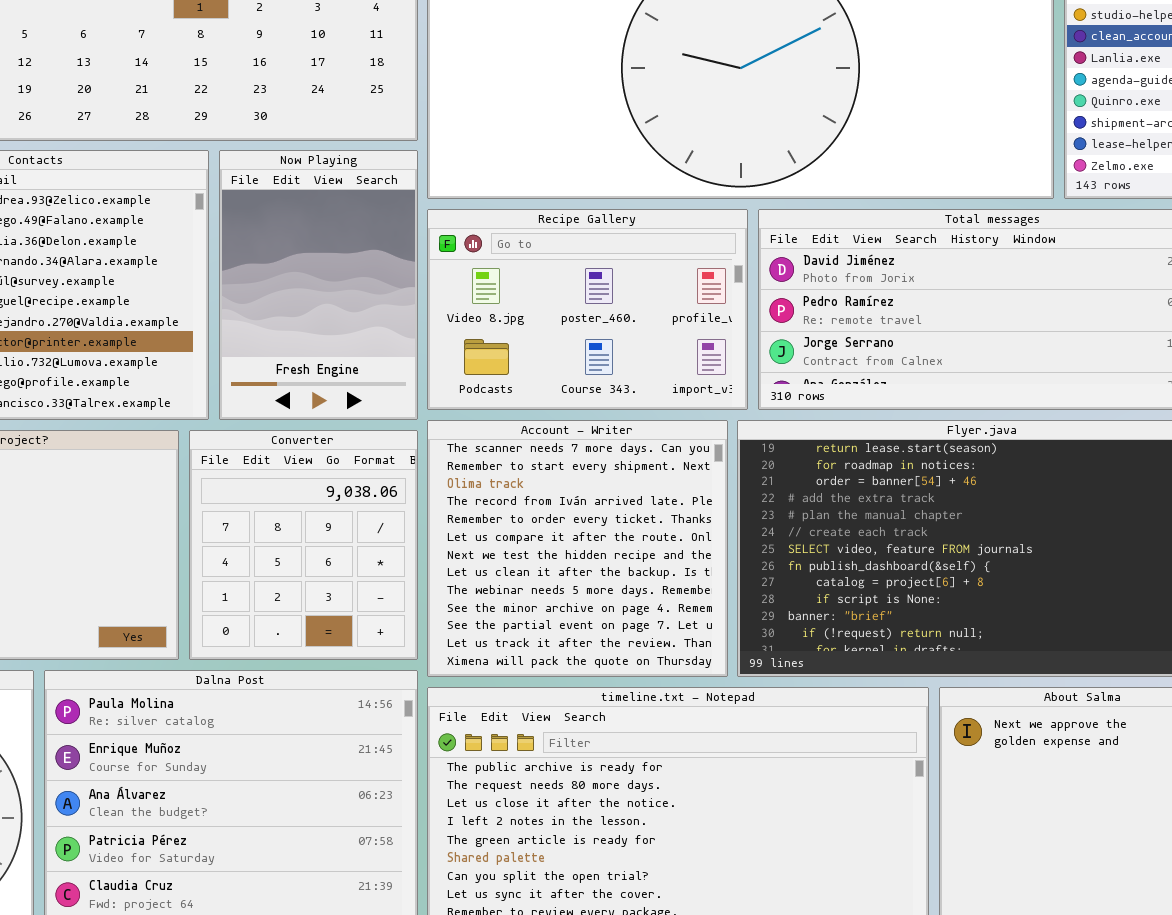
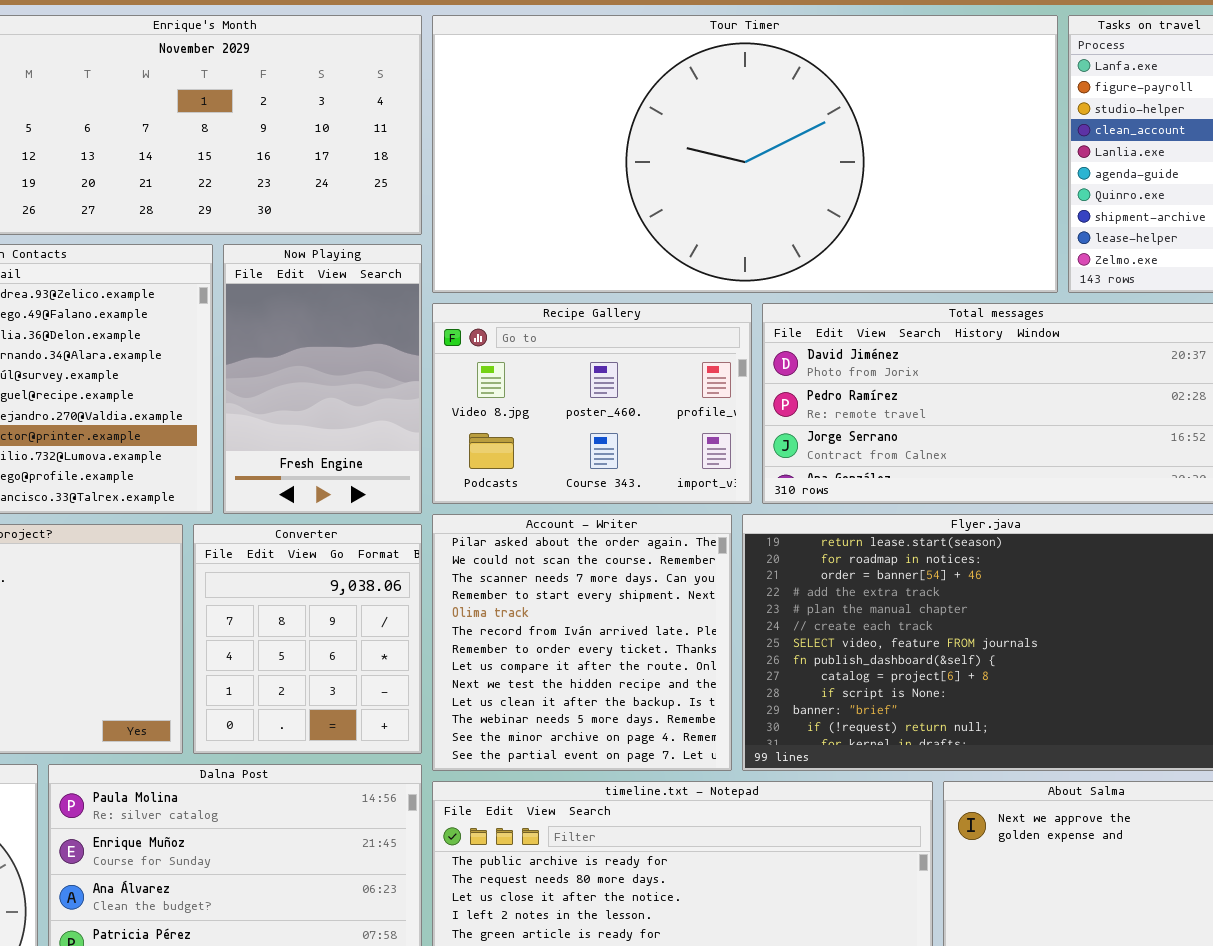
Account - Writer: [427,420,728,677] -> [432,514,732,771], scrolled up 2 rows

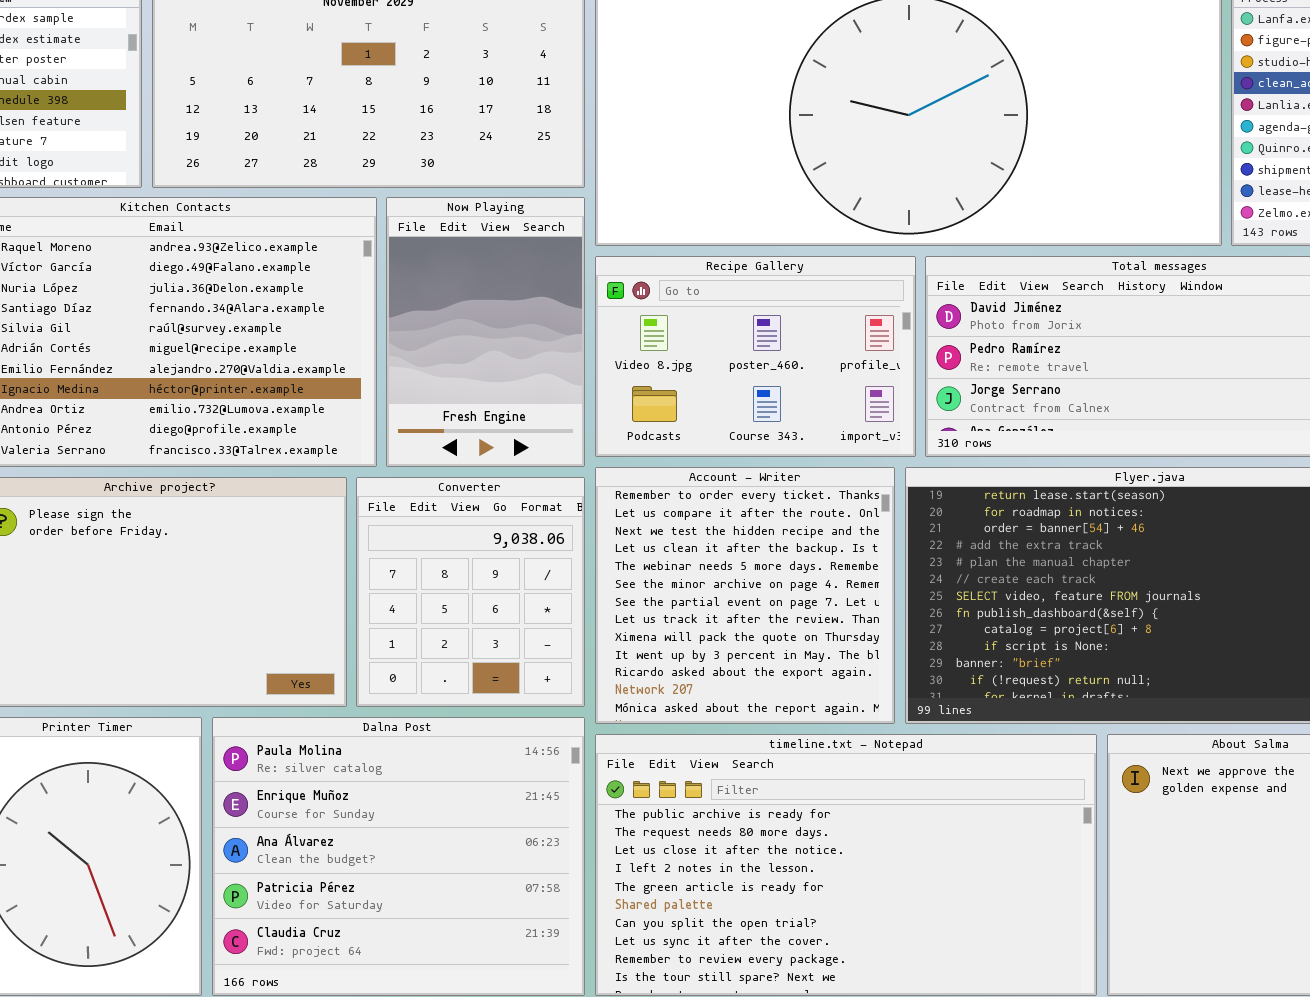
Account - Writer: [432,514,732,771] -> [595,467,895,724], scrolled down 6 rows

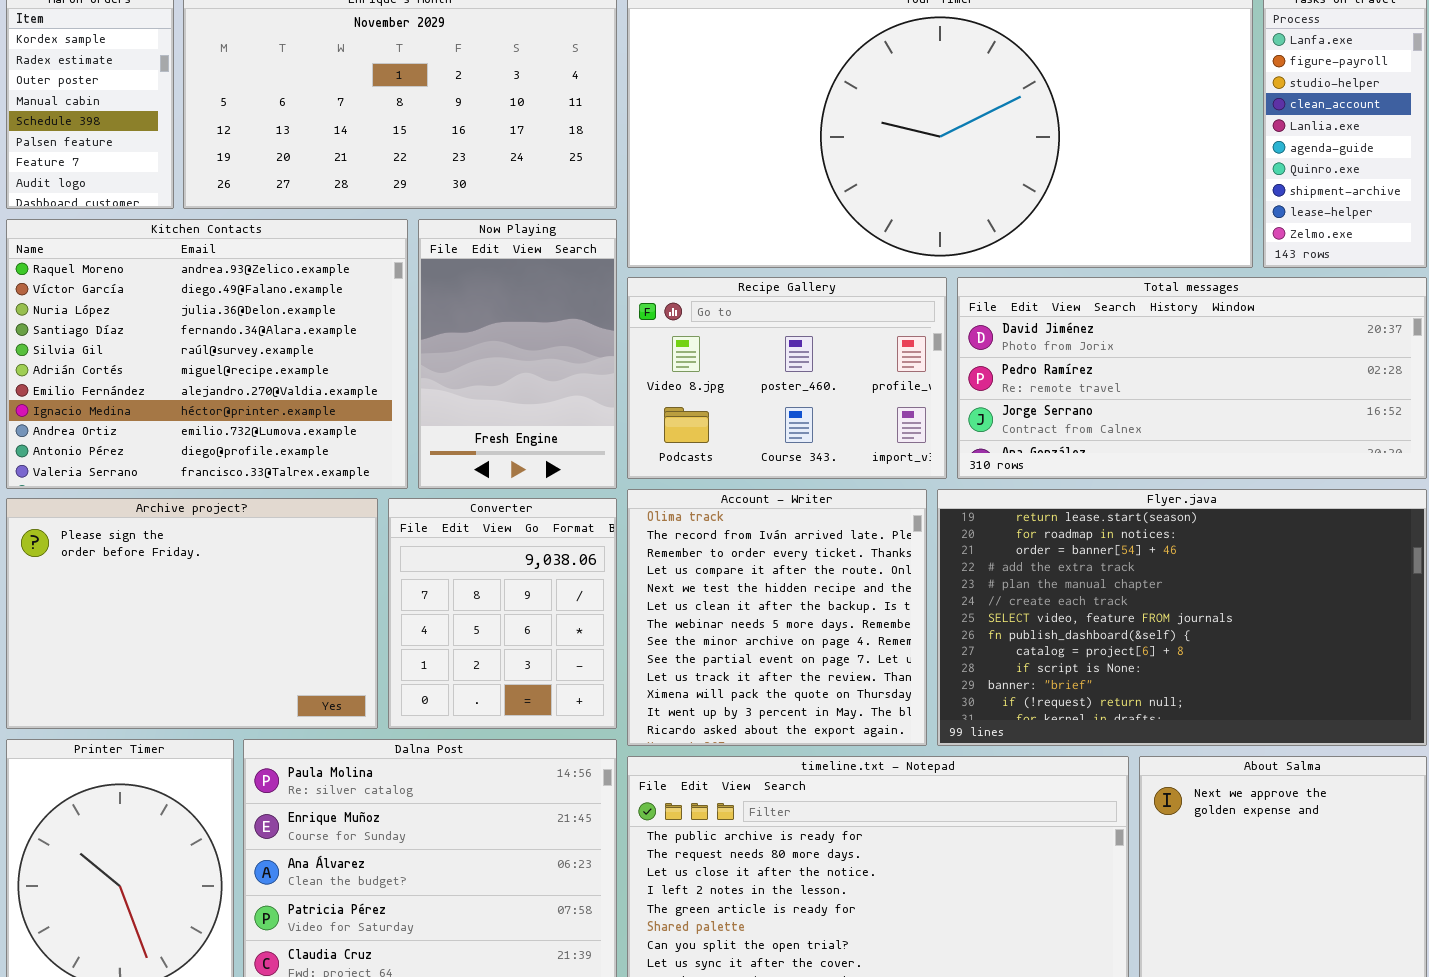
Account - Writer: [595,467,895,724] -> [627,489,927,746], scrolled up 2 rows

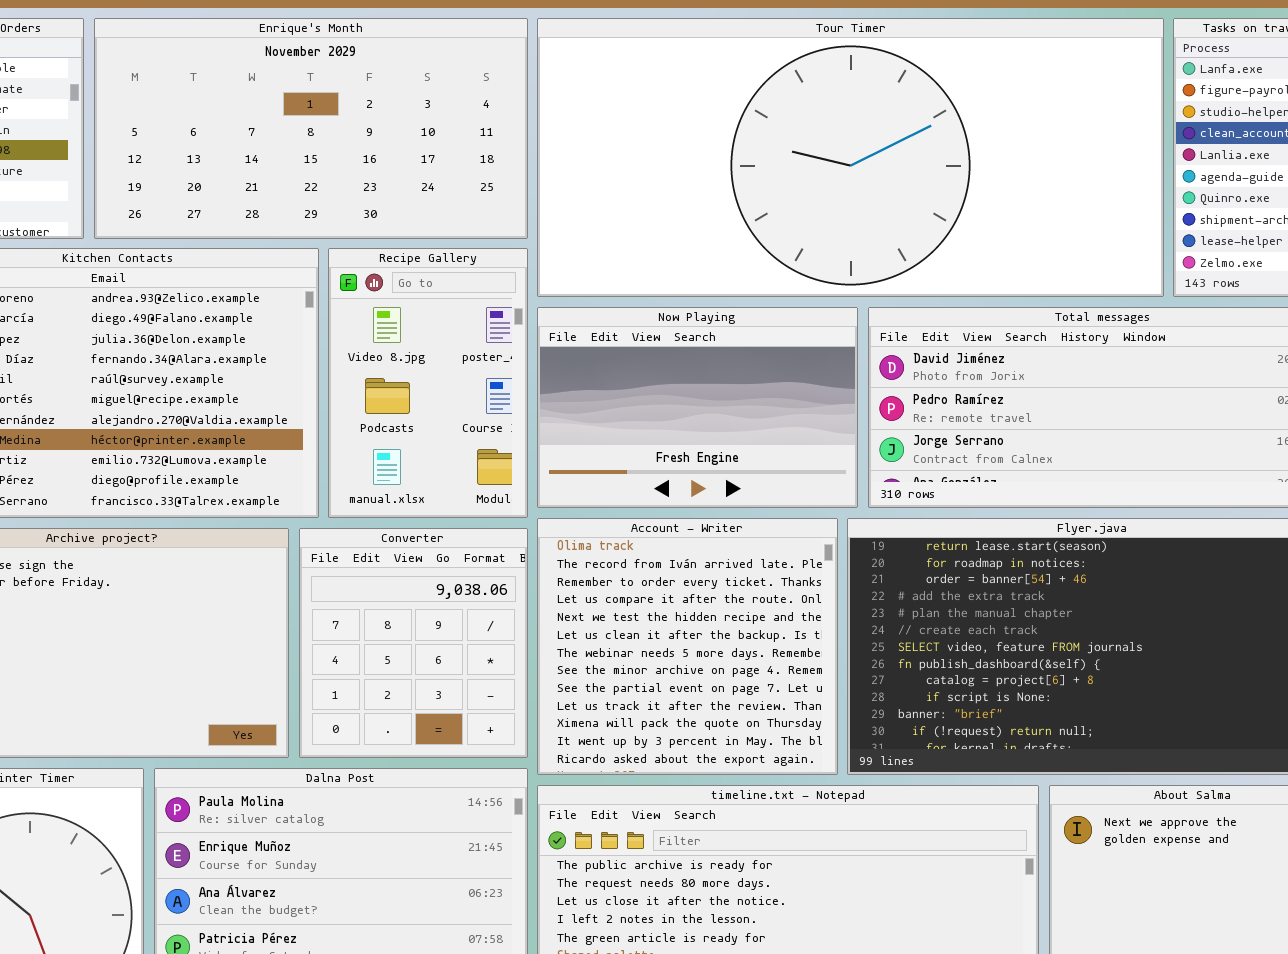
Now Playing: [418,219,617,489] -> [537,307,858,508], moved, resized
Recipe Gallery: [627,277,947,479] -> [328,248,528,518], moved, resized

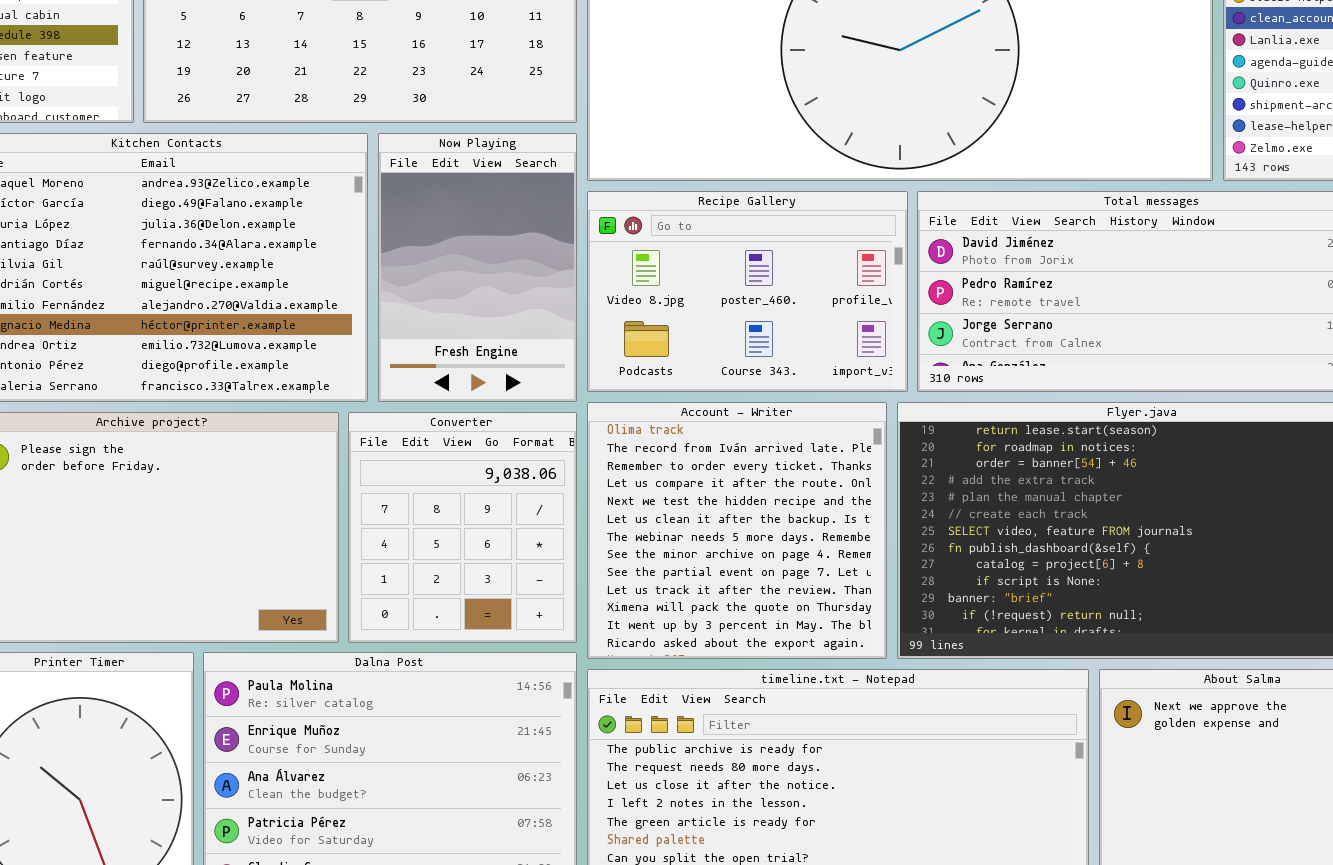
Recipe Gallery: [328,248,528,518] -> [587,191,908,392], moved, resized
Now Playing: [537,307,858,508] -> [378,133,577,402], moved, resized

